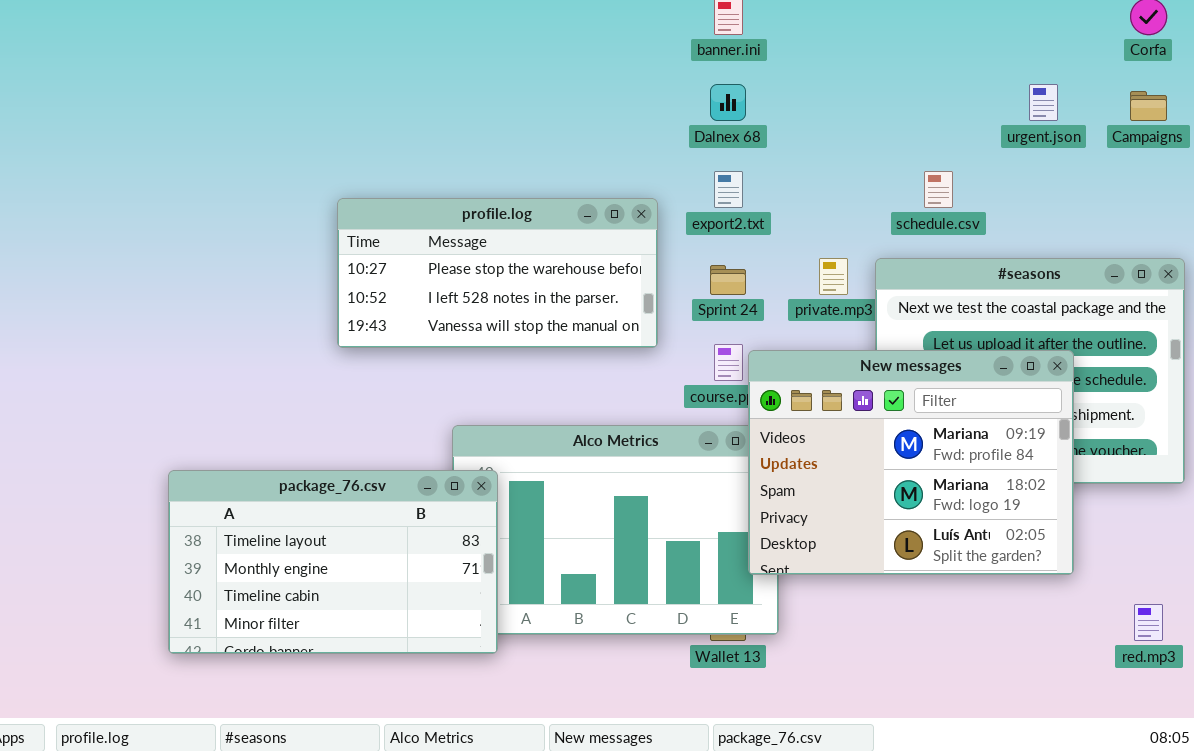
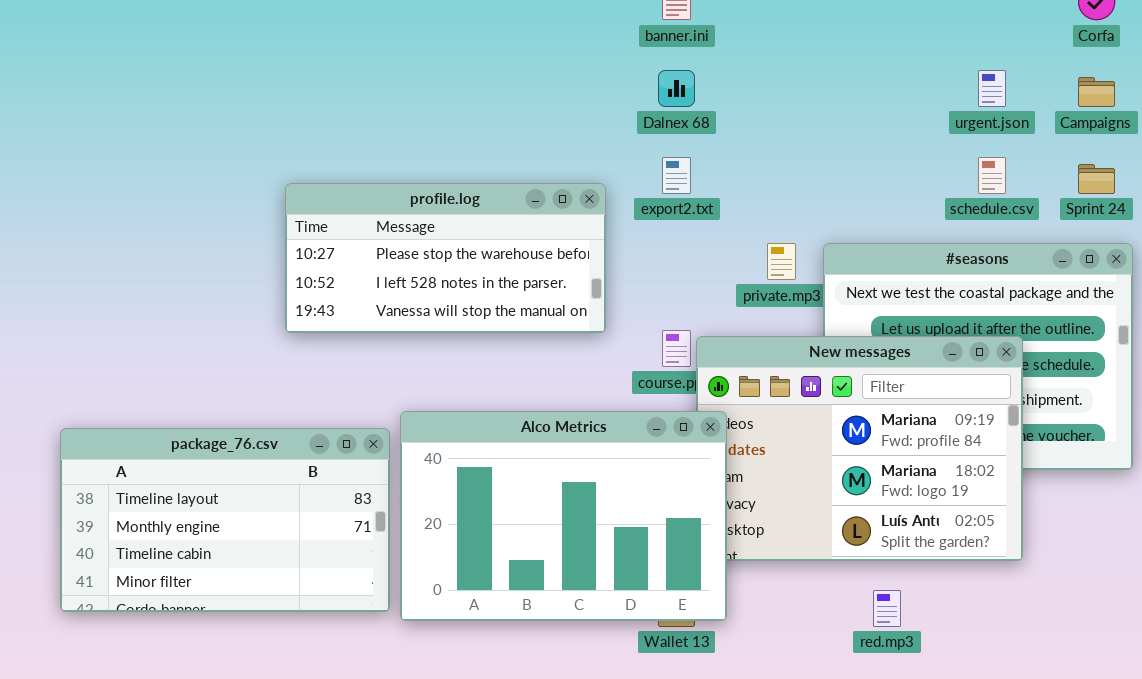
schedule.csv: [924,171,953,208] -> [978,157,1006,194], moved
Sprint 24: [710,265,746,295] -> [1078,164,1115,194], moved
Alco Metrics: [452,425,779,635] -> [400,411,727,621], raised
package_76.csv: [168,470,498,654] -> [60,428,390,612], moved
red.mp3: [1134,604,1163,641] -> [873,590,901,627], moved

